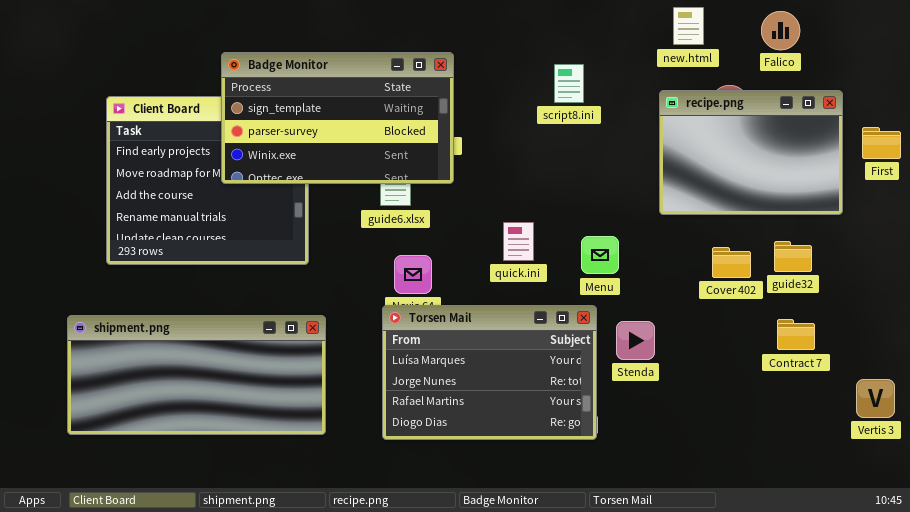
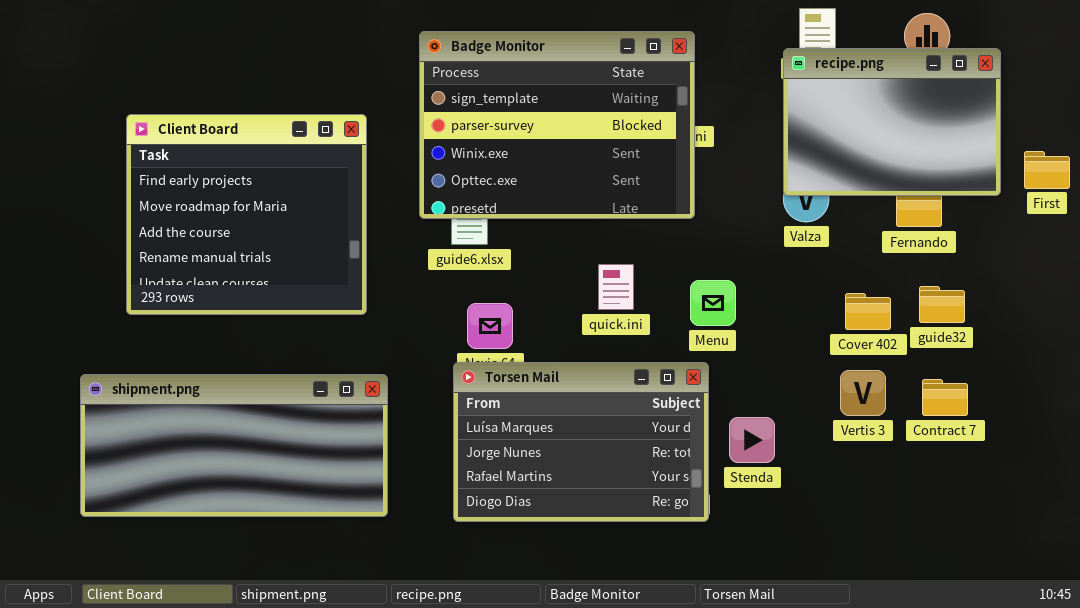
Badge Monitor: [221,52,454,184] -> [419,31,695,219], moved, resized
recipe.png: [659,90,843,215] -> [783,48,1001,196], moved
Stenda: [616,321,655,360] -> [729,417,775,463], moved
Vertis 3: [856,379,895,418] -> [840,370,886,416], moved

